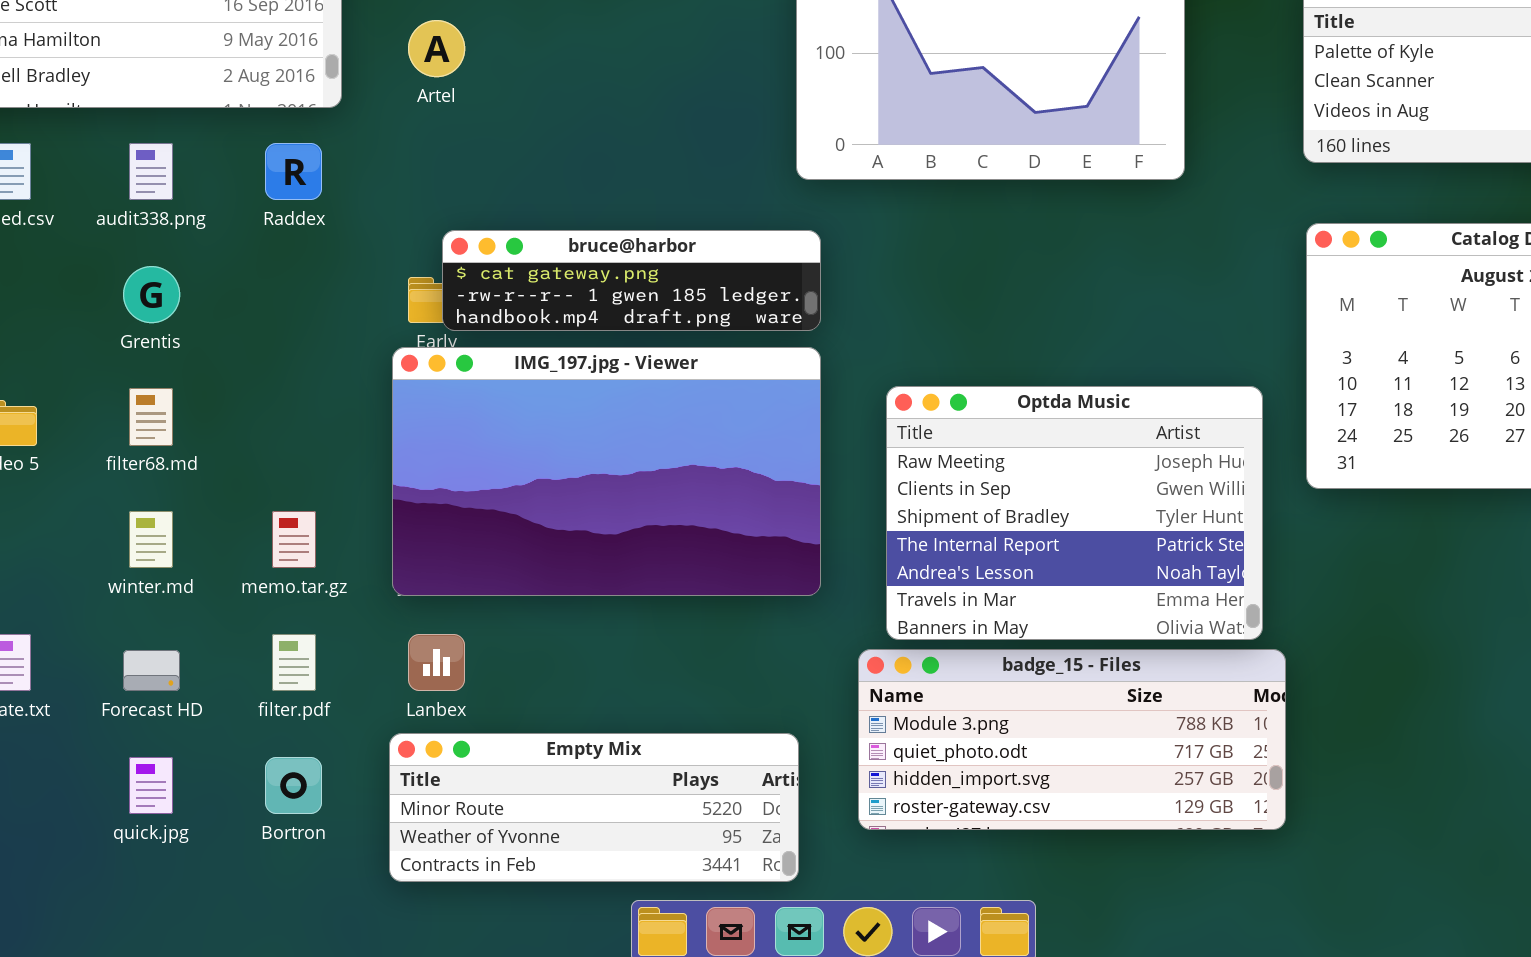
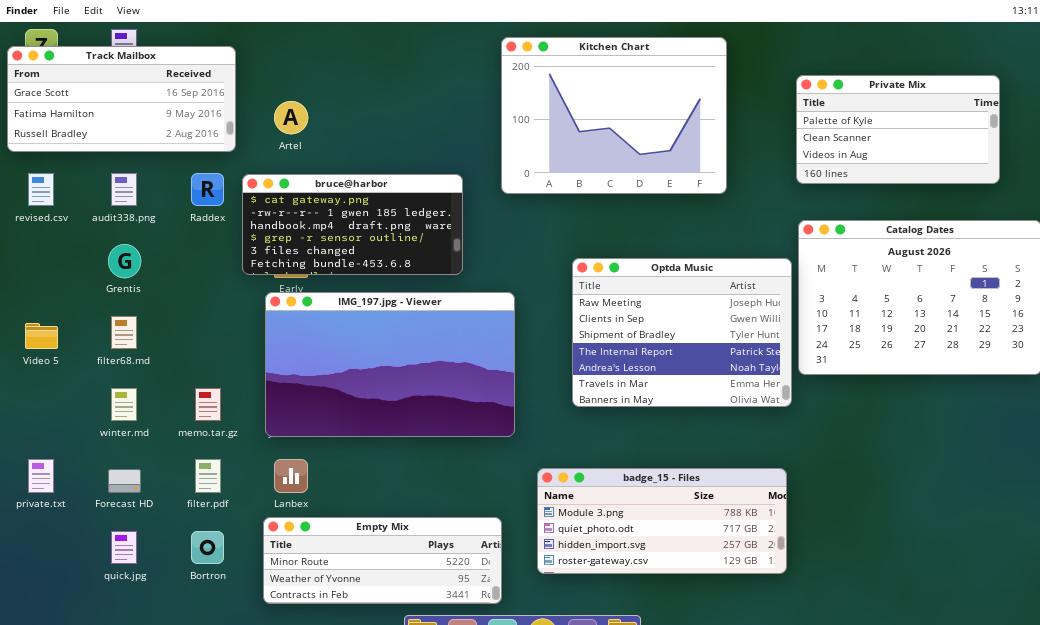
bruce@harbor: [442,230,821,331] -> [242,174,463,275], moved, resized
Optda Music: [886,386,1263,640] -> [572,258,792,407], moved

